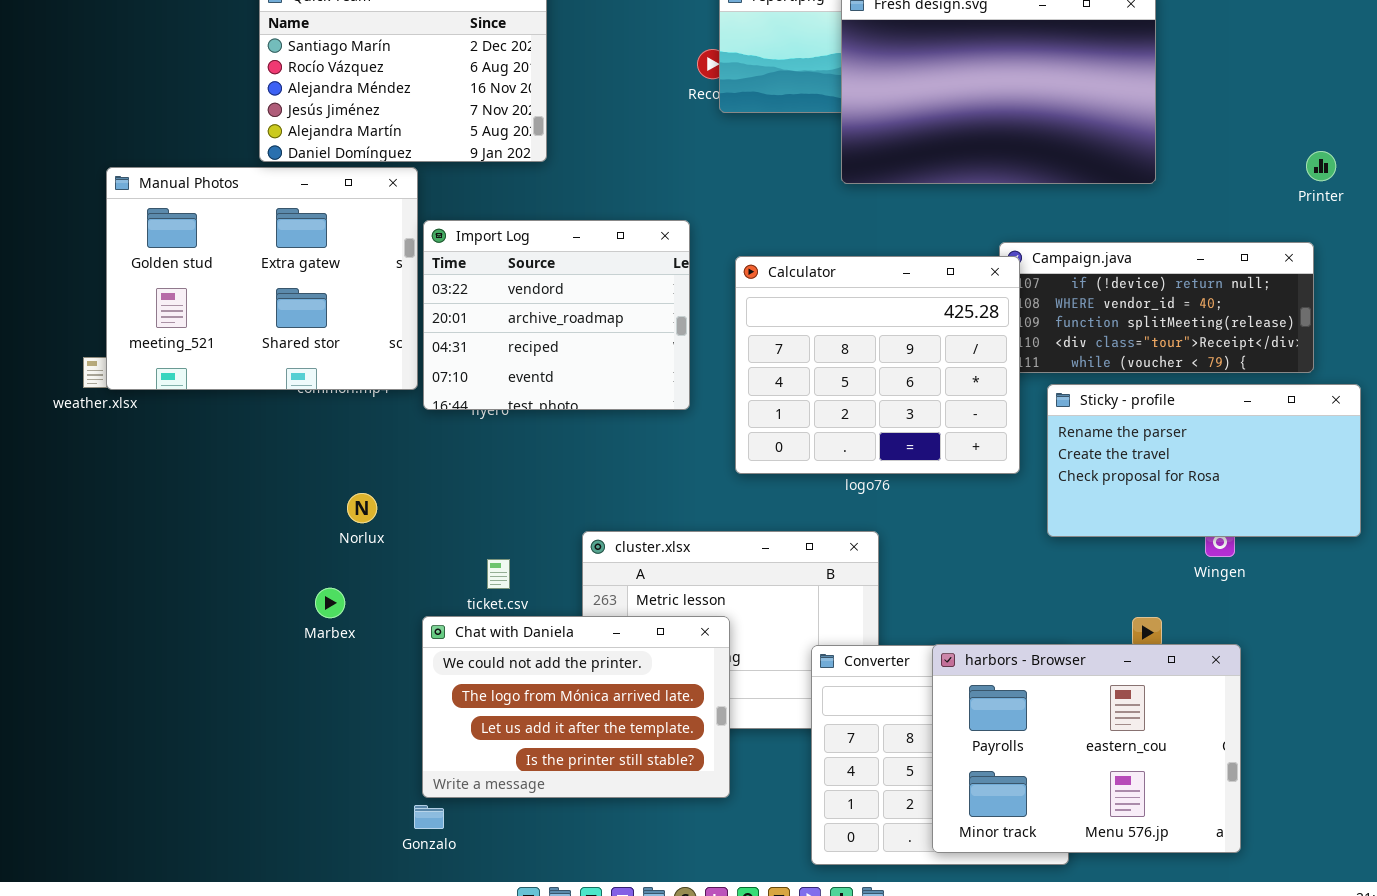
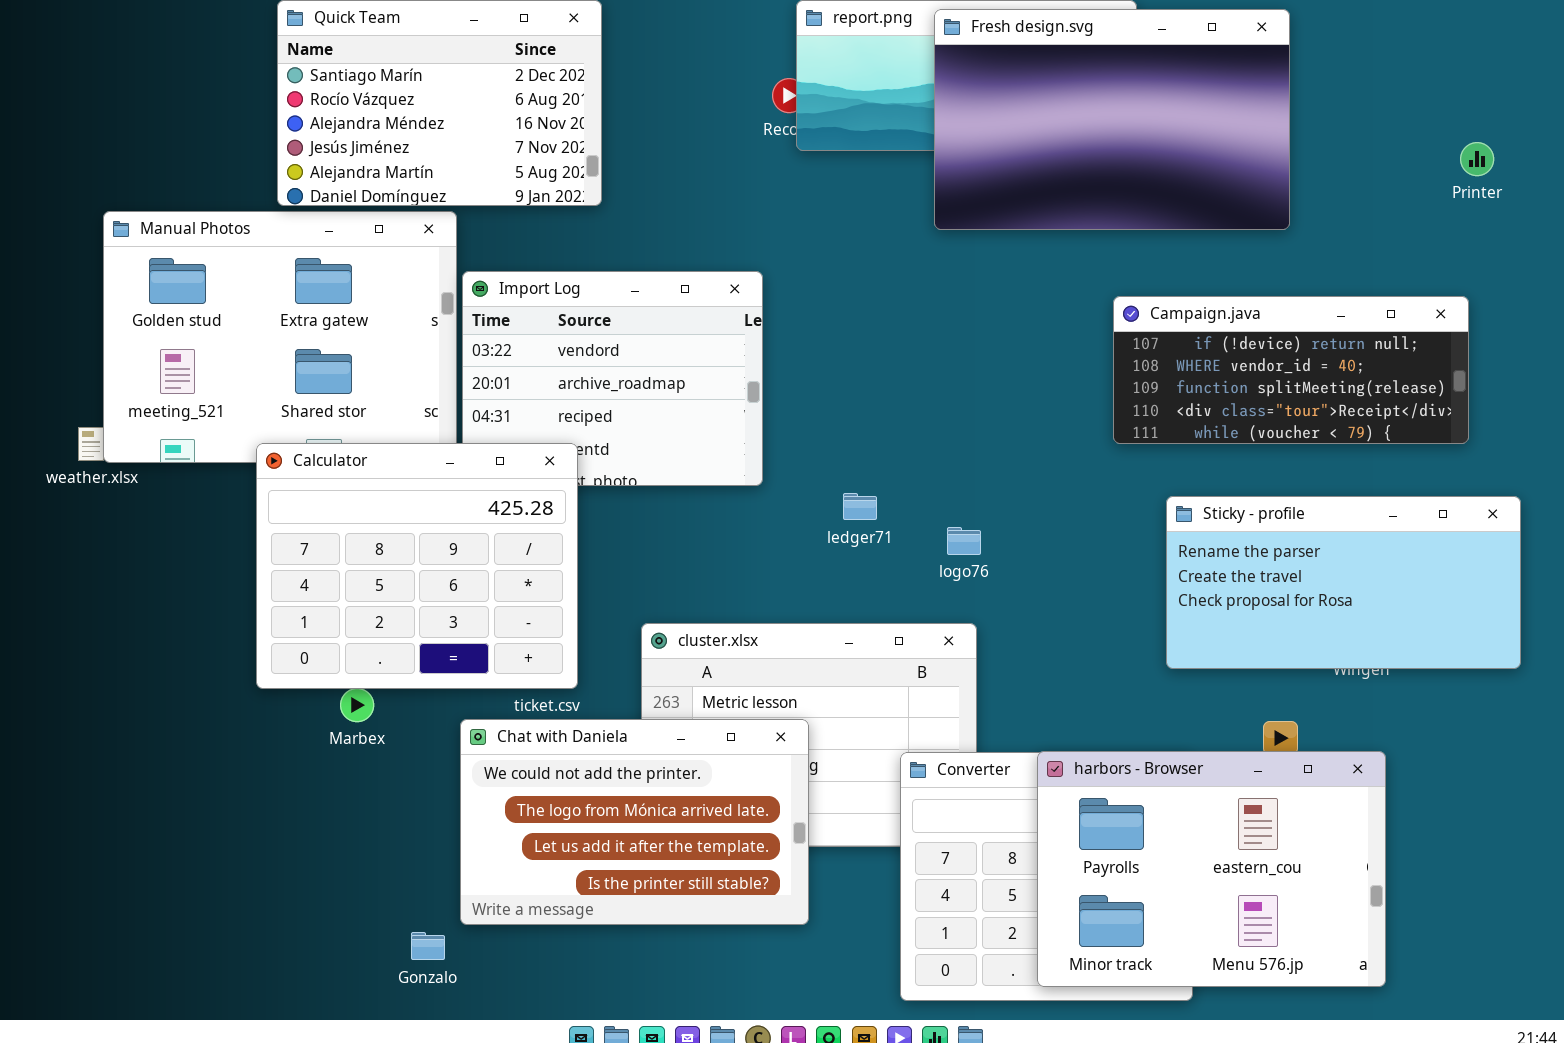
Printer: [1306,151,1336,181] -> [1460,142,1494,176], moved
Calculator: [735,256,1020,474] -> [256,443,578,689], moved
Sticky - profile: [1047,384,1361,537] -> [1166,496,1521,669], moved
Gonzalo: [414,805,444,829] -> [411,932,445,960], moved

